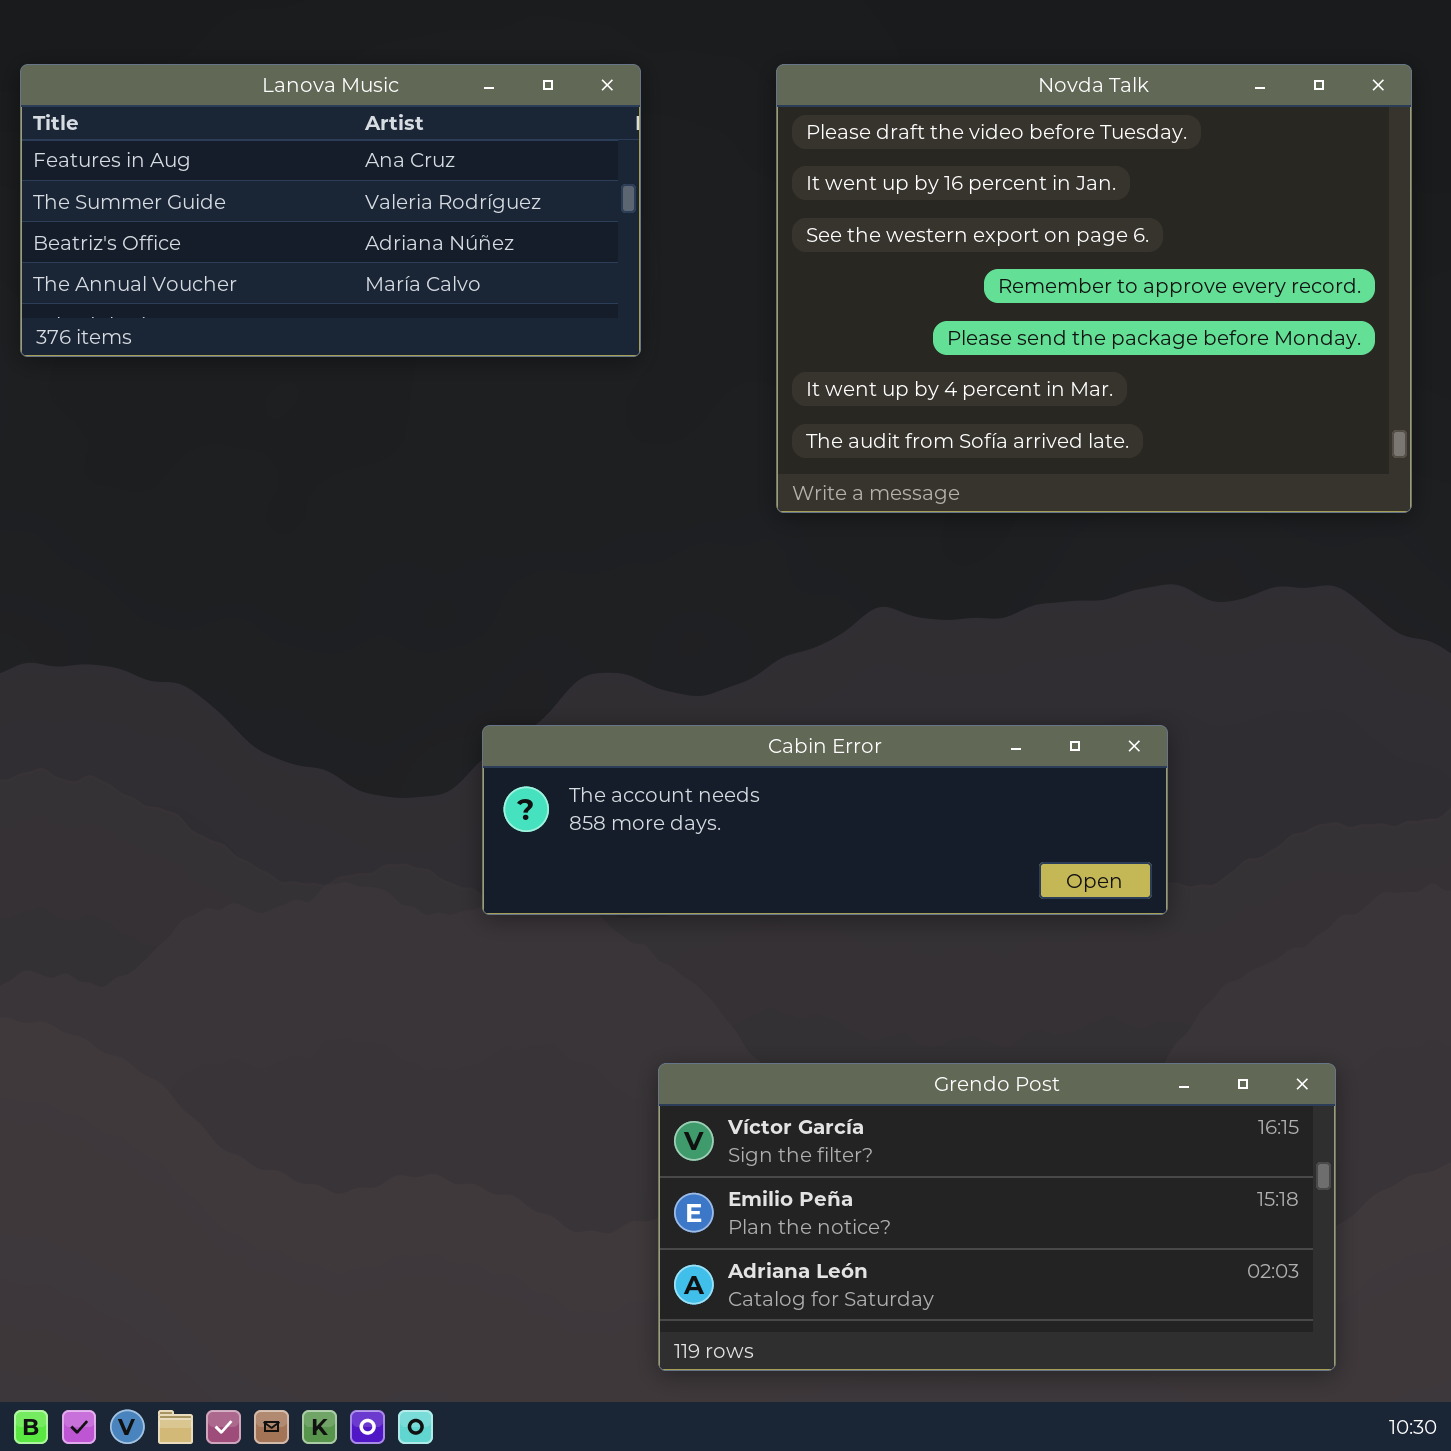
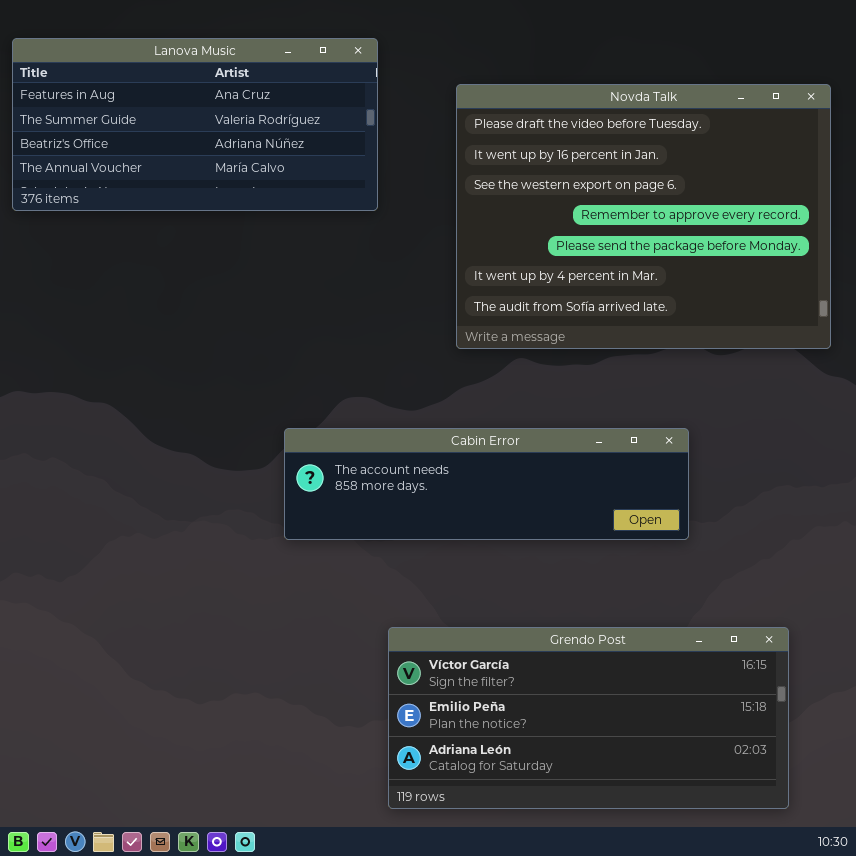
Novda Talk: [776,64,1412,513] -> [456,84,831,349], moved

